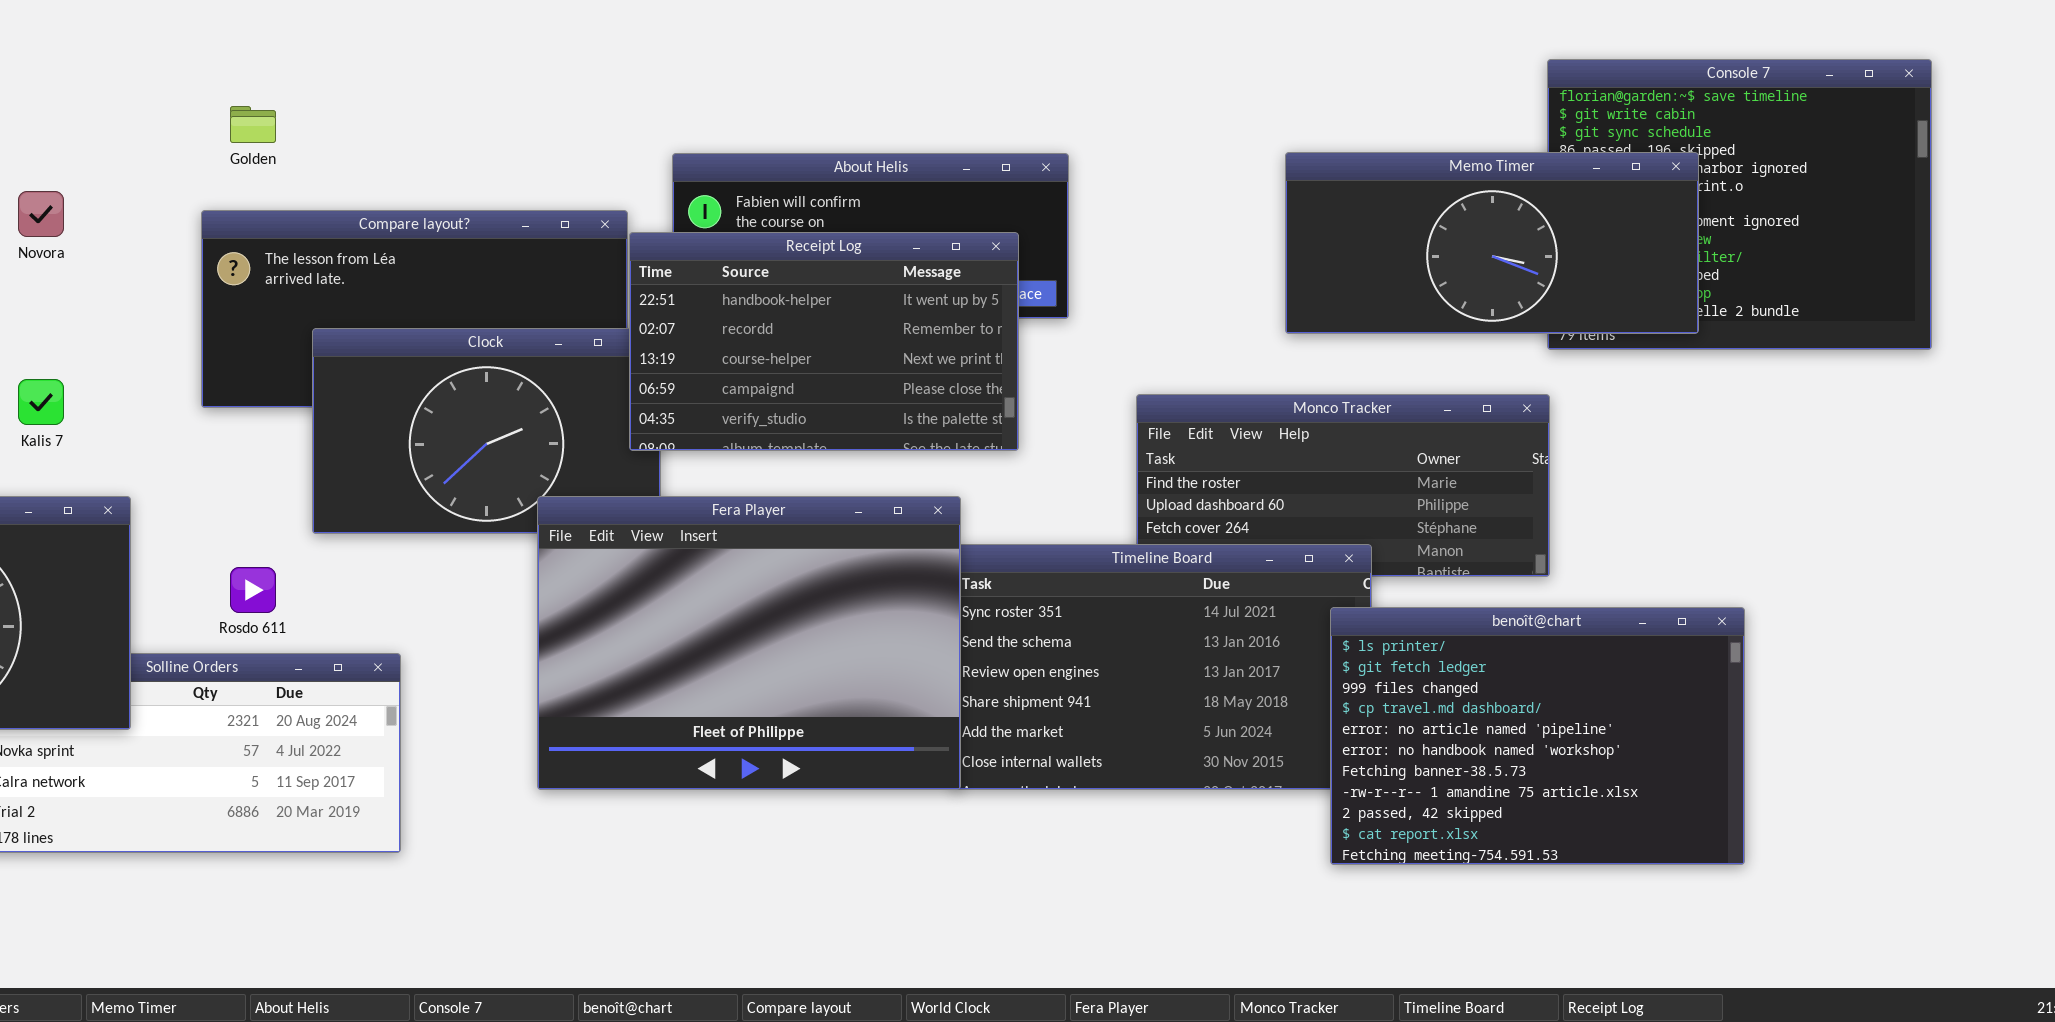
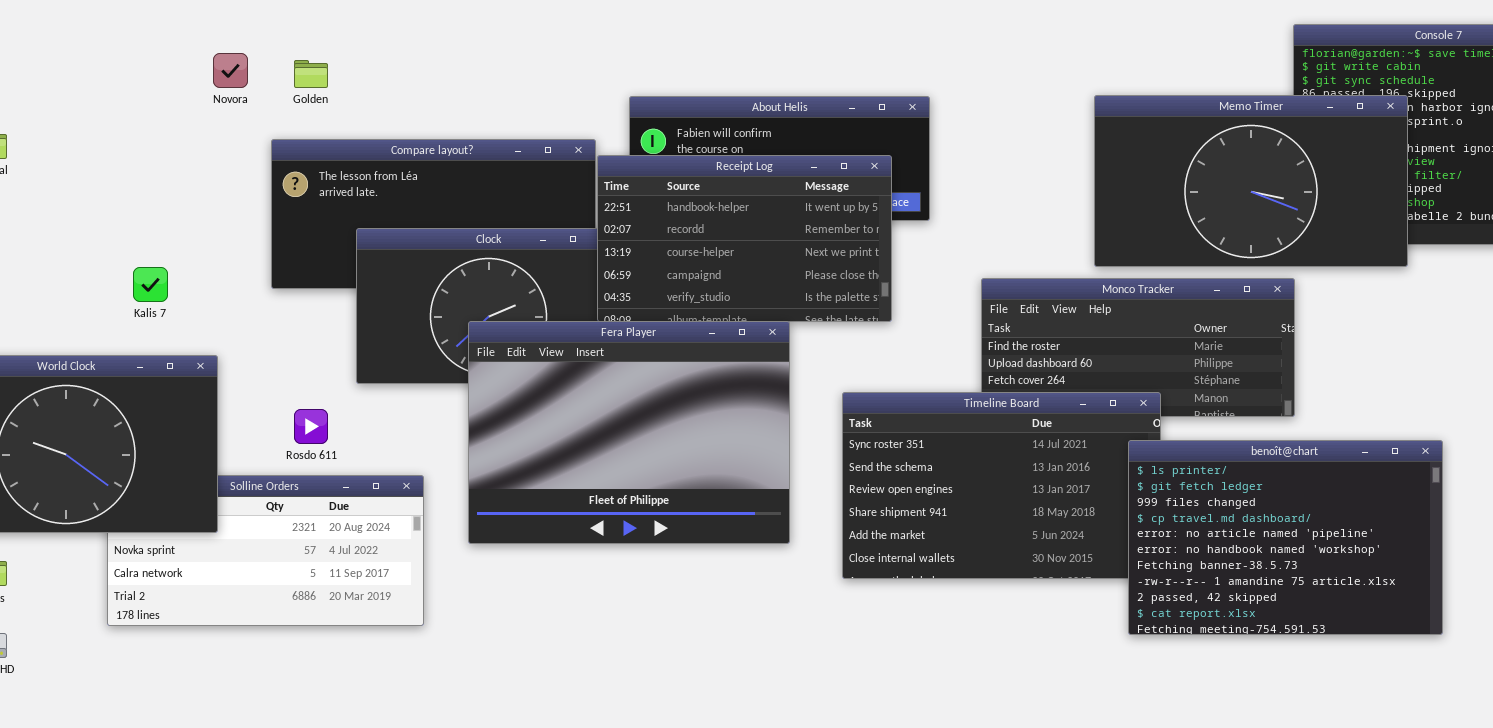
Memo Timer: [1285,152,1699,334] -> [1094,95,1408,267], resized
Novora: [18,191,64,237] -> [213,53,248,88], moved
Fera Player: [537,496,961,790] -> [468,321,790,544], moved

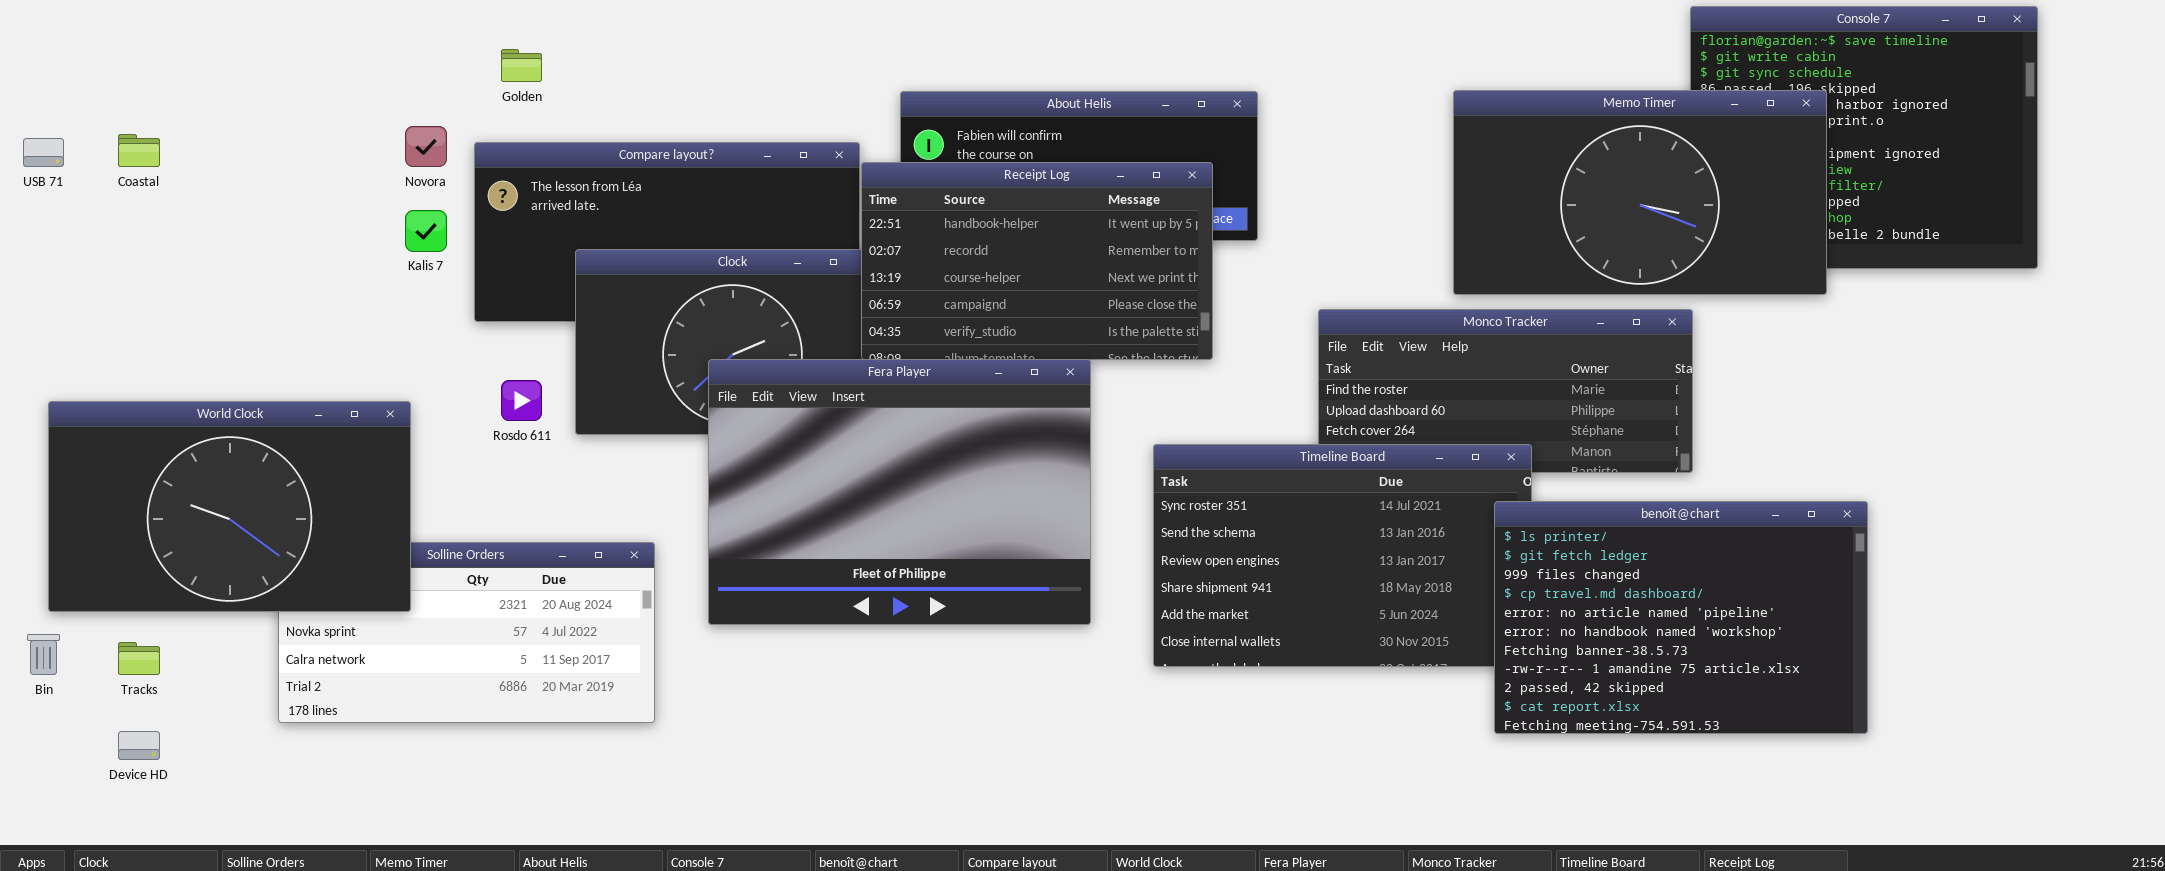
Novora: [213,53,248,88] -> [405,126,447,167], moved
Kalis 7: [133,267,168,302] -> [405,210,447,252], moved
Rosdo 611: [294,409,328,444] -> [501,380,542,421], moved

